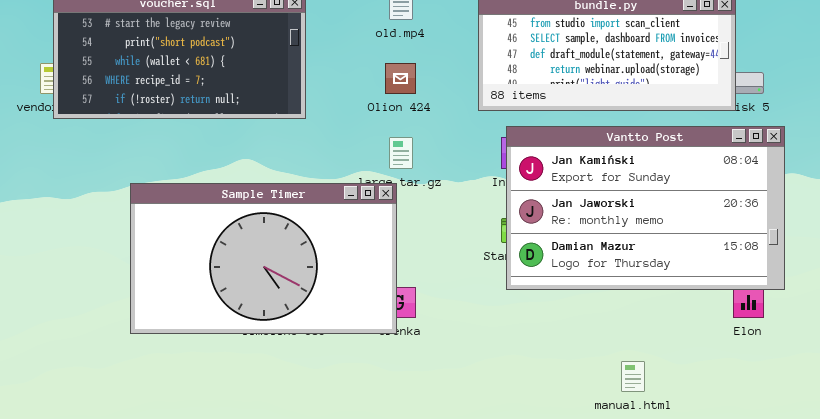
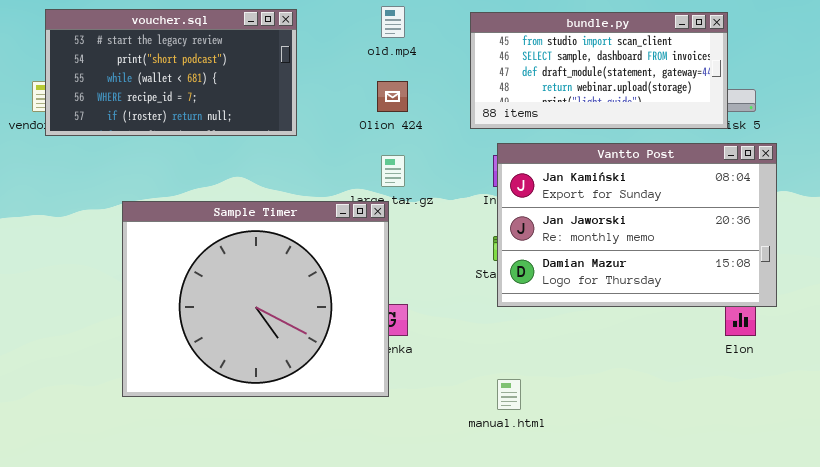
Sample Timer: [130,183,397,334] -> [122,201,389,397], resized
manual.html: [621,361,645,392] -> [497,379,521,410], moved

